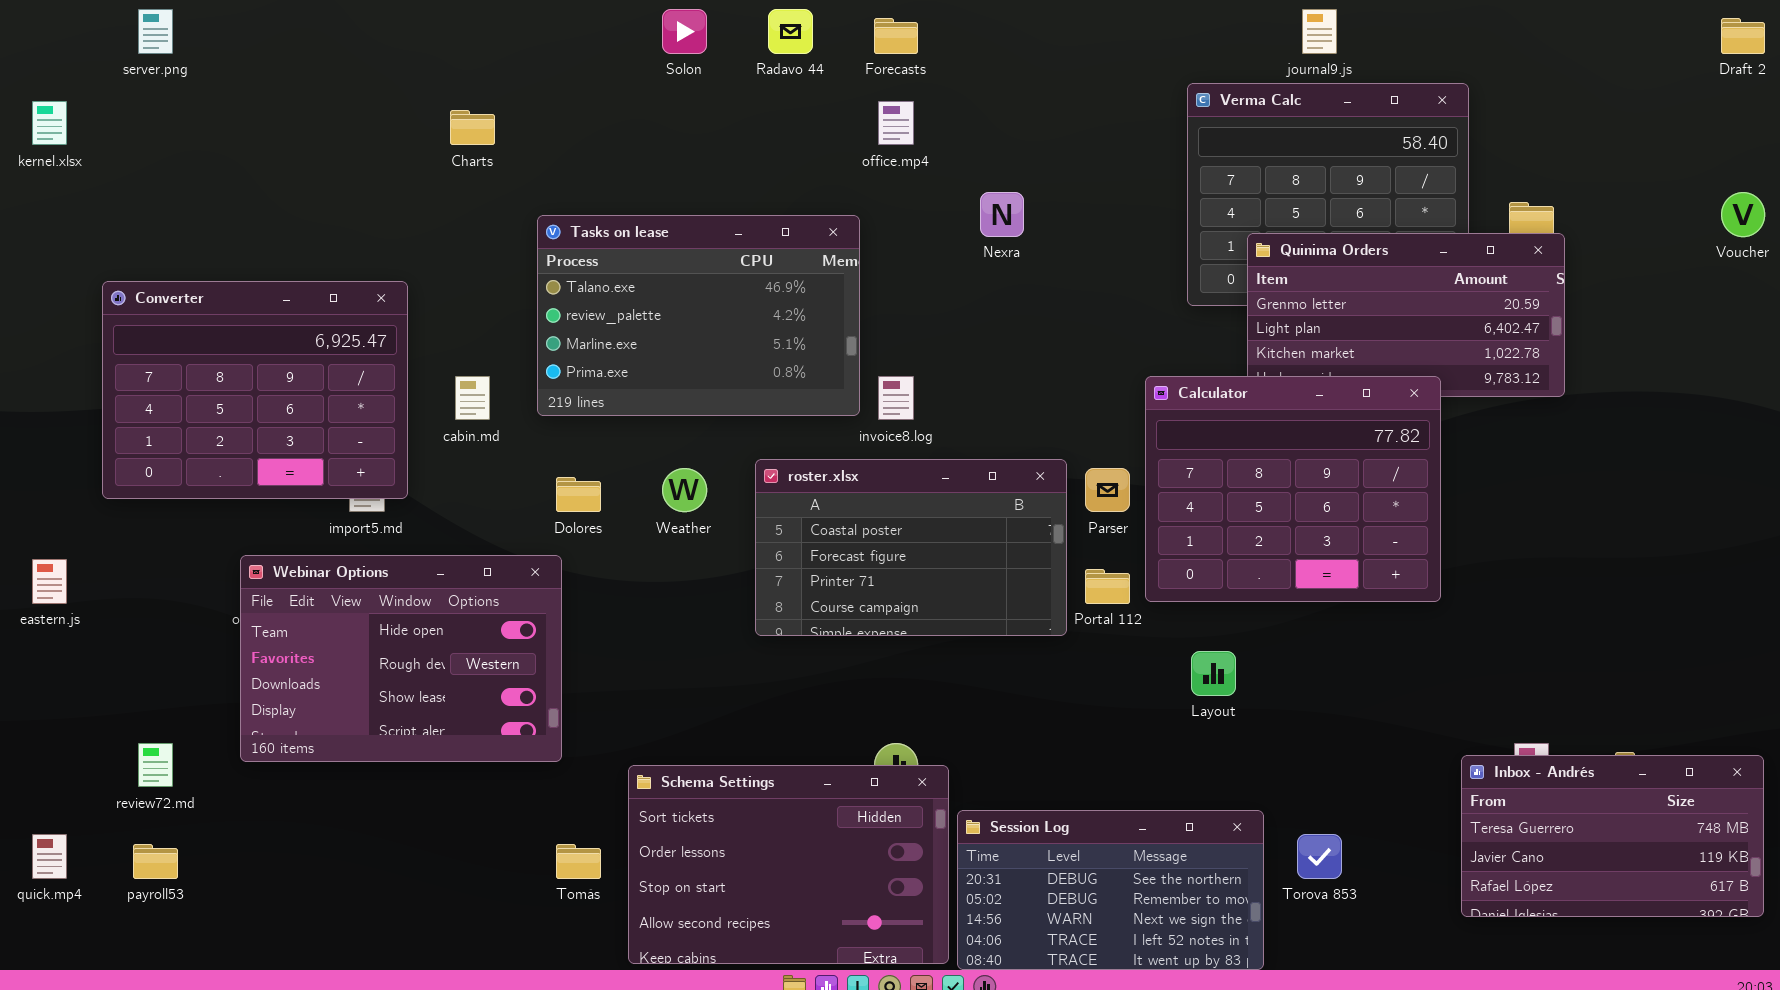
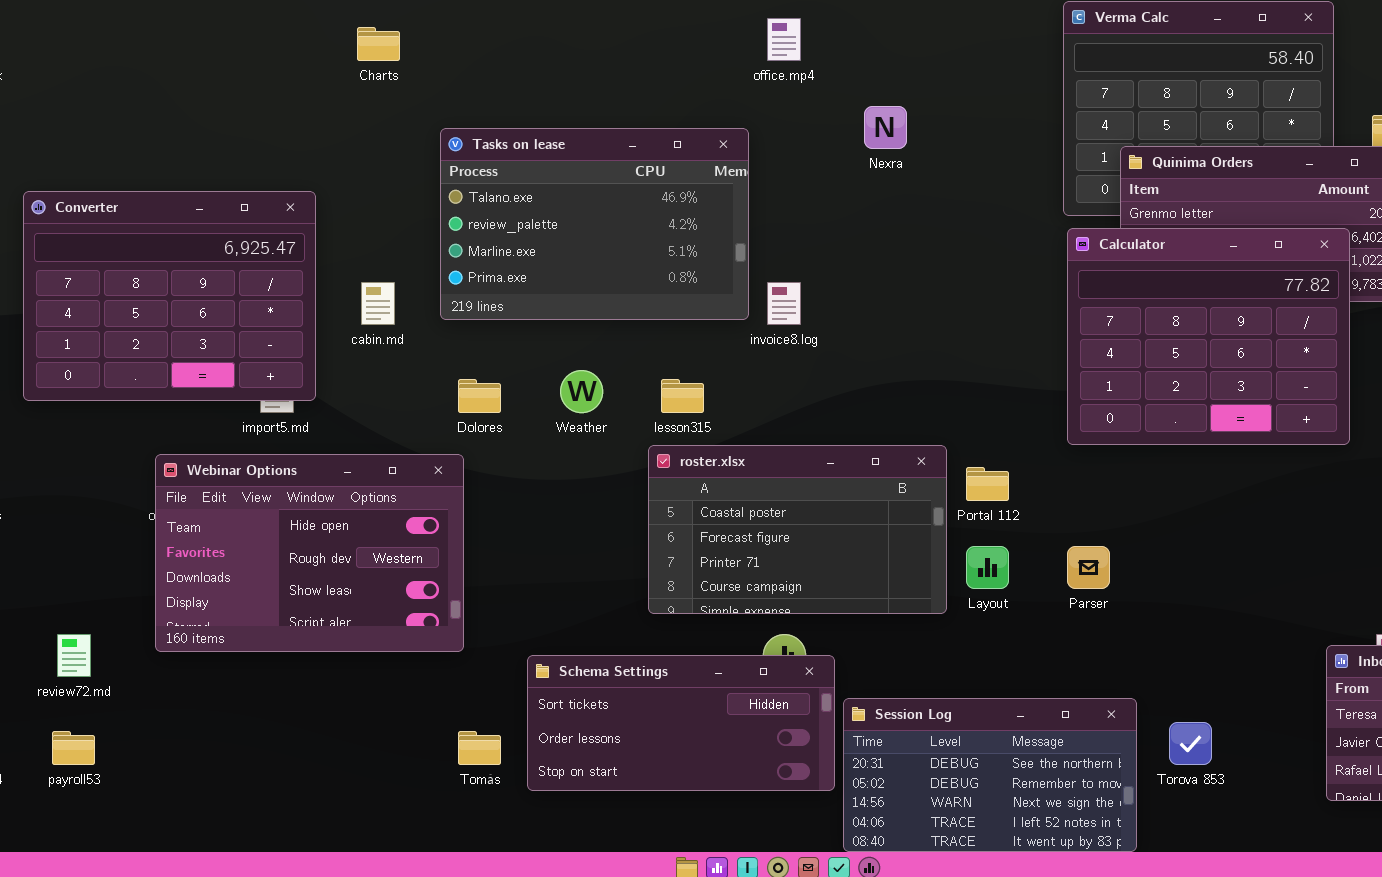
Calculator: [1145,376,1441,602] -> [1067,228,1350,445], moved
roster.xlsx: [755,459,1067,636] -> [648,445,947,614], moved
Parser: [1085,468,1130,512] -> [1067,546,1110,589], moved
Layout: [1191,651,1236,696] -> [966,546,1009,589], moved
Schema Settings: [628,765,949,964] -> [527,655,835,791], resized

